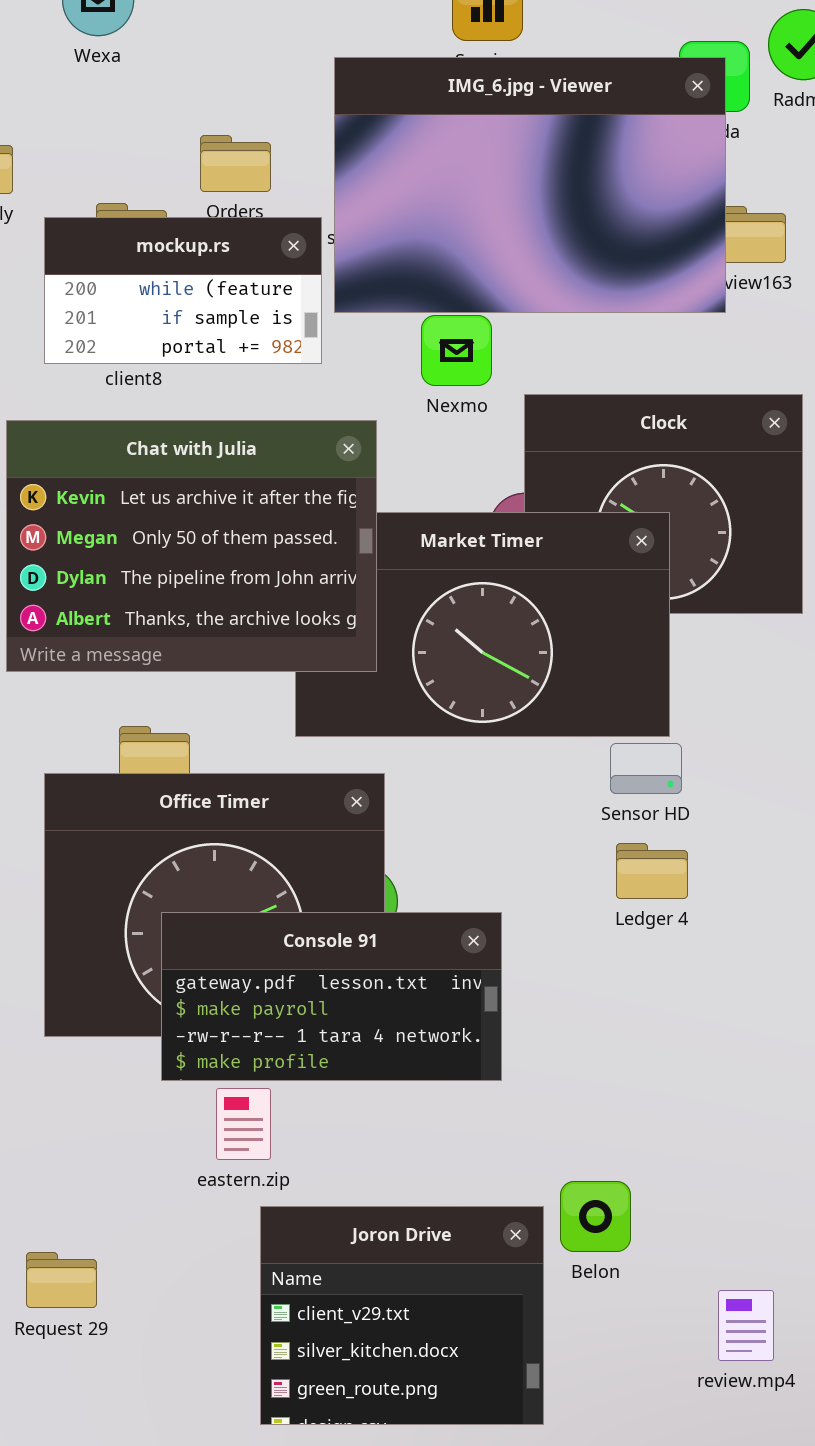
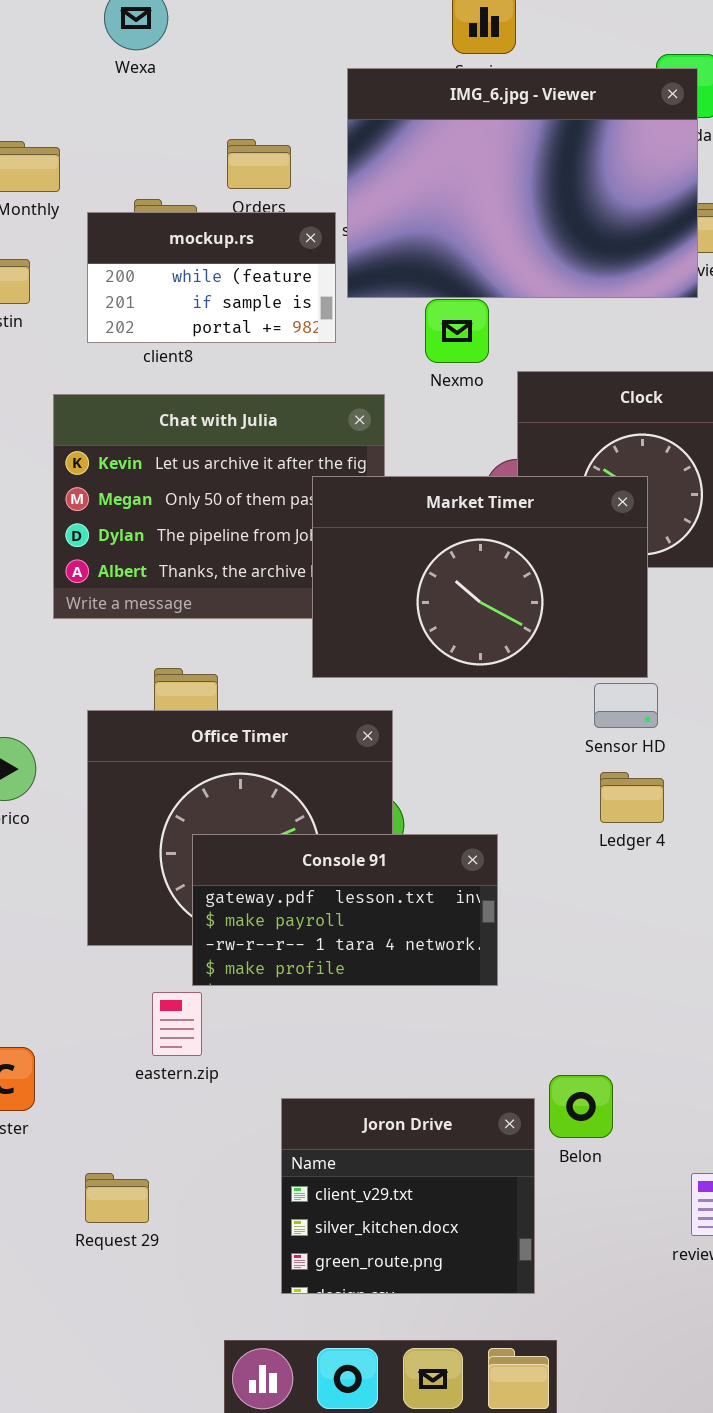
Market Timer: [295,512,670,737] -> [312,476,648,678], raised
eastern.zip: [216,1088,271,1160] -> [152,992,202,1056], moved
Request 29: [26,1252,97,1308] -> [85,1173,149,1223], moved

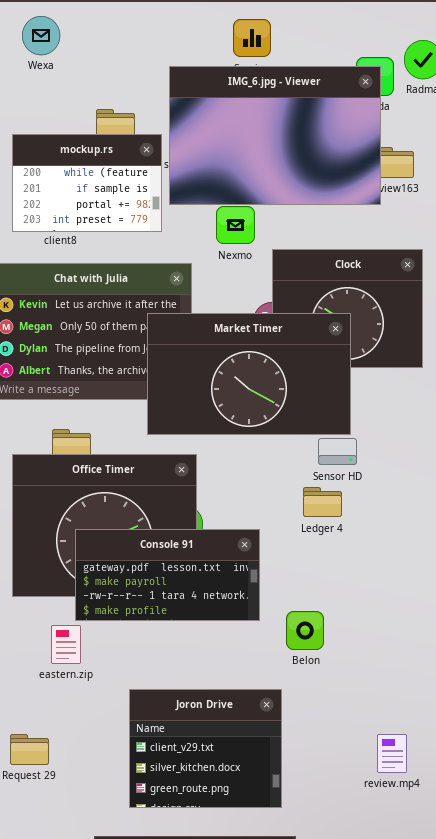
mockup.rs: [87,212,336,343] -> [12,134,162,232], resized
Ledger 4: [600,772,664,823] -> [303,487,342,517], moved
Belon: [549,1075,613,1138] -> [286,611,324,650], moved

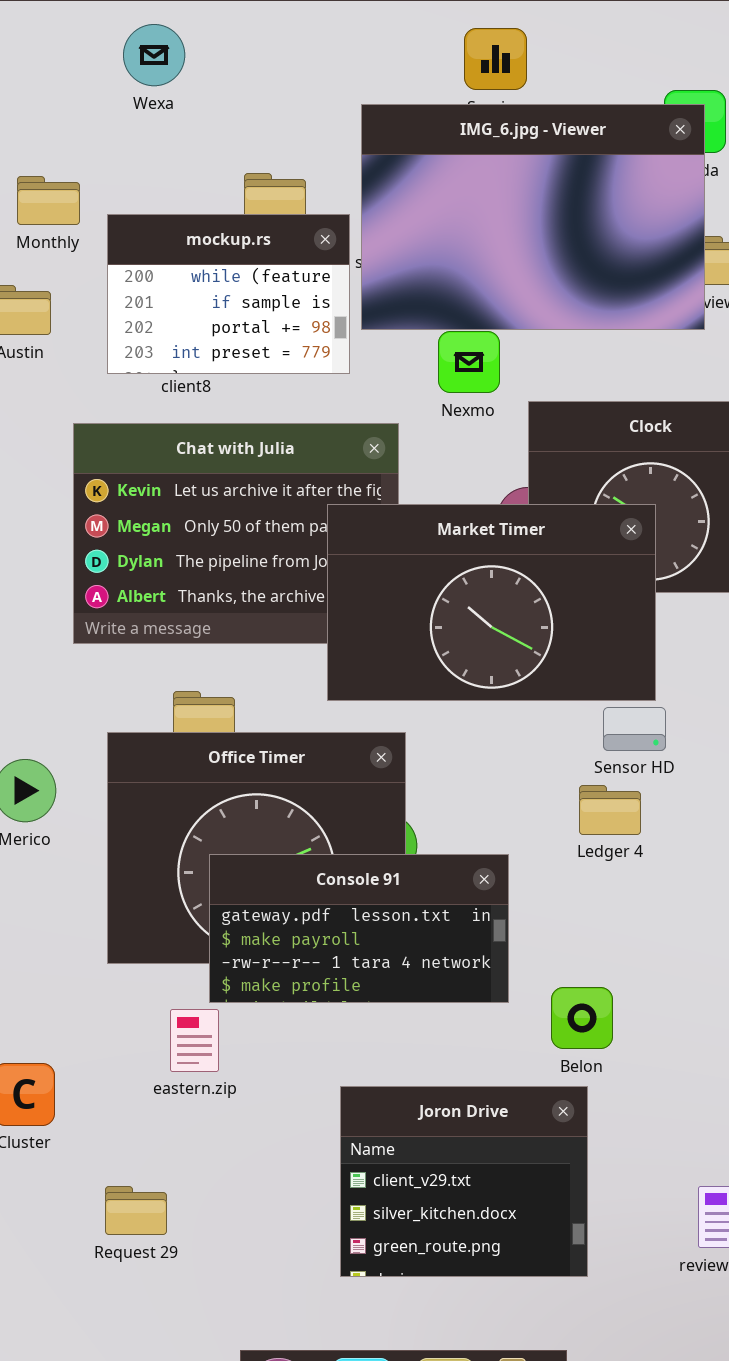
Joron Drive: [129,689,282,808] -> [340,1086,588,1277], moved

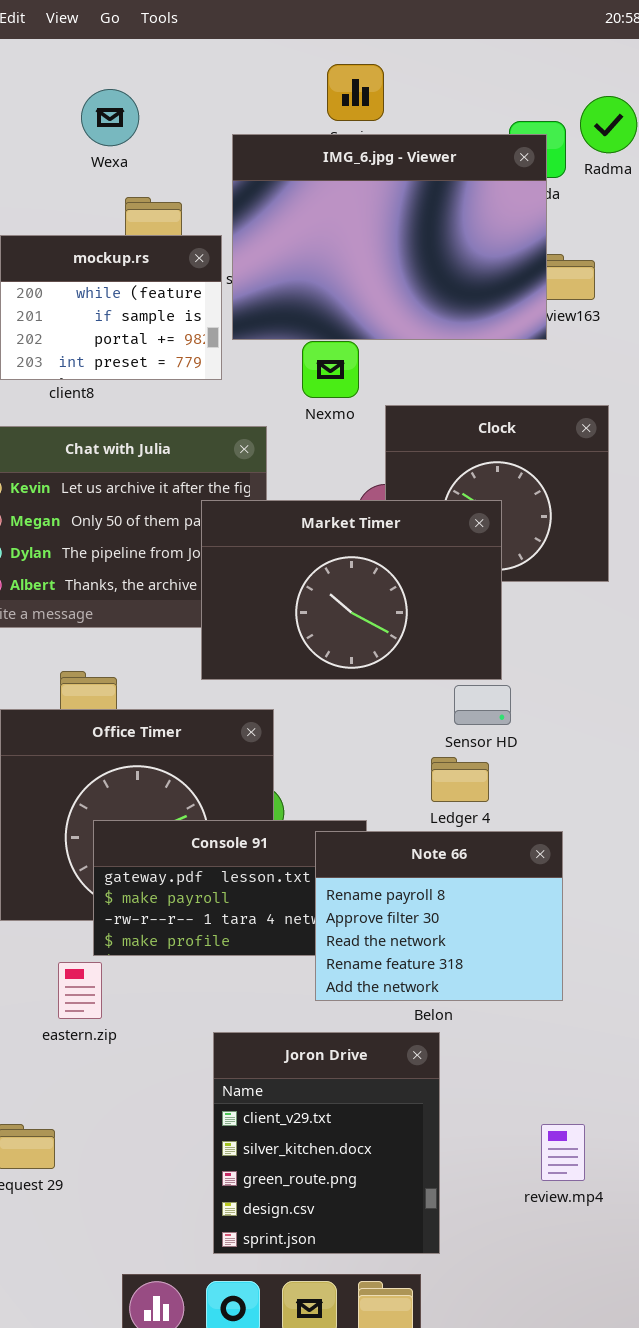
Wexa: [123,24,185,86] -> [81,89,139,146], moved
Note 66: none -> [315,831,563,1001], opened
Joron Drive: [340,1086,588,1277] -> [213,1032,440,1254], resized

